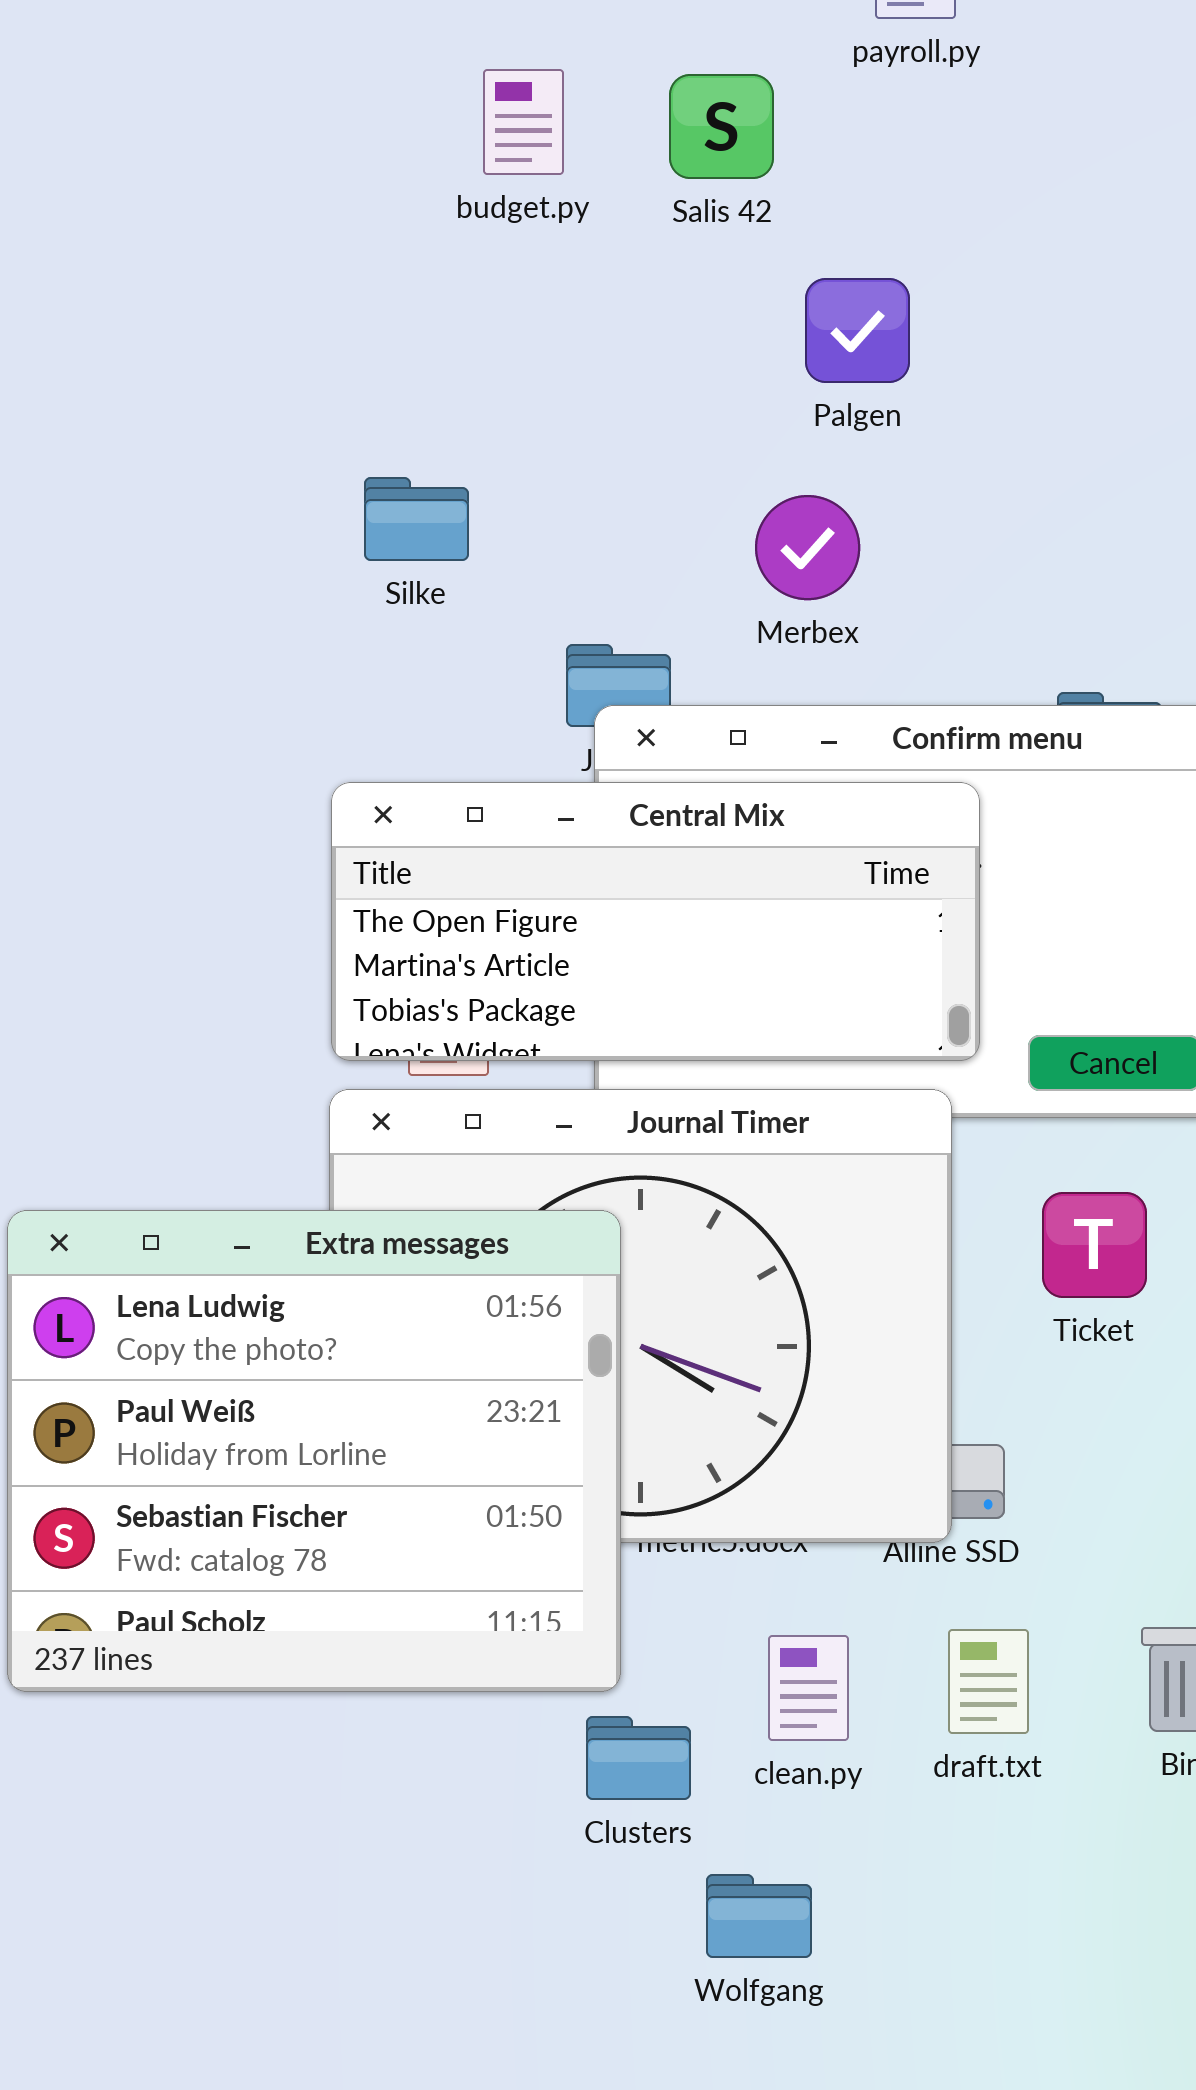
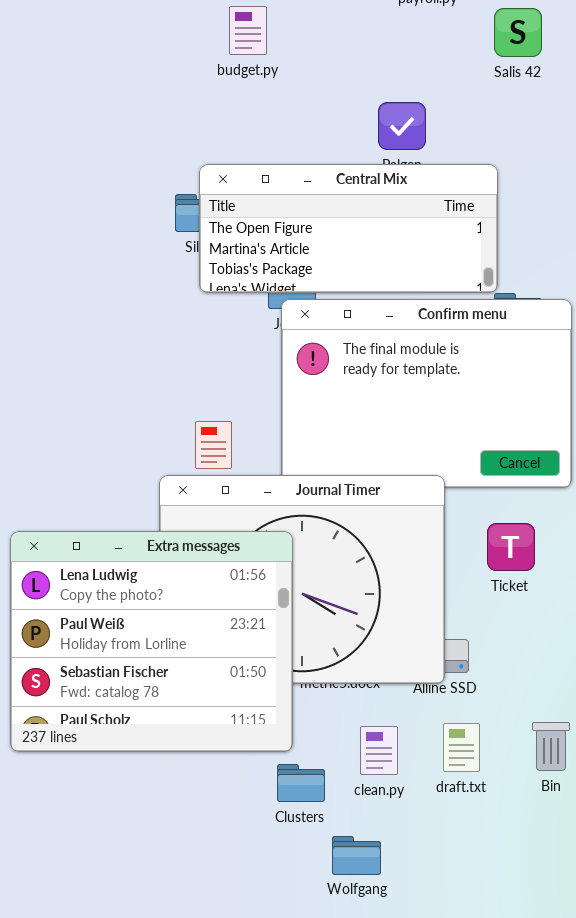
Salis 42: [669,74,774,179] -> [494,8,542,57], moved
Central Mix: [331,782,980,1061] -> [199,164,498,293], moved

